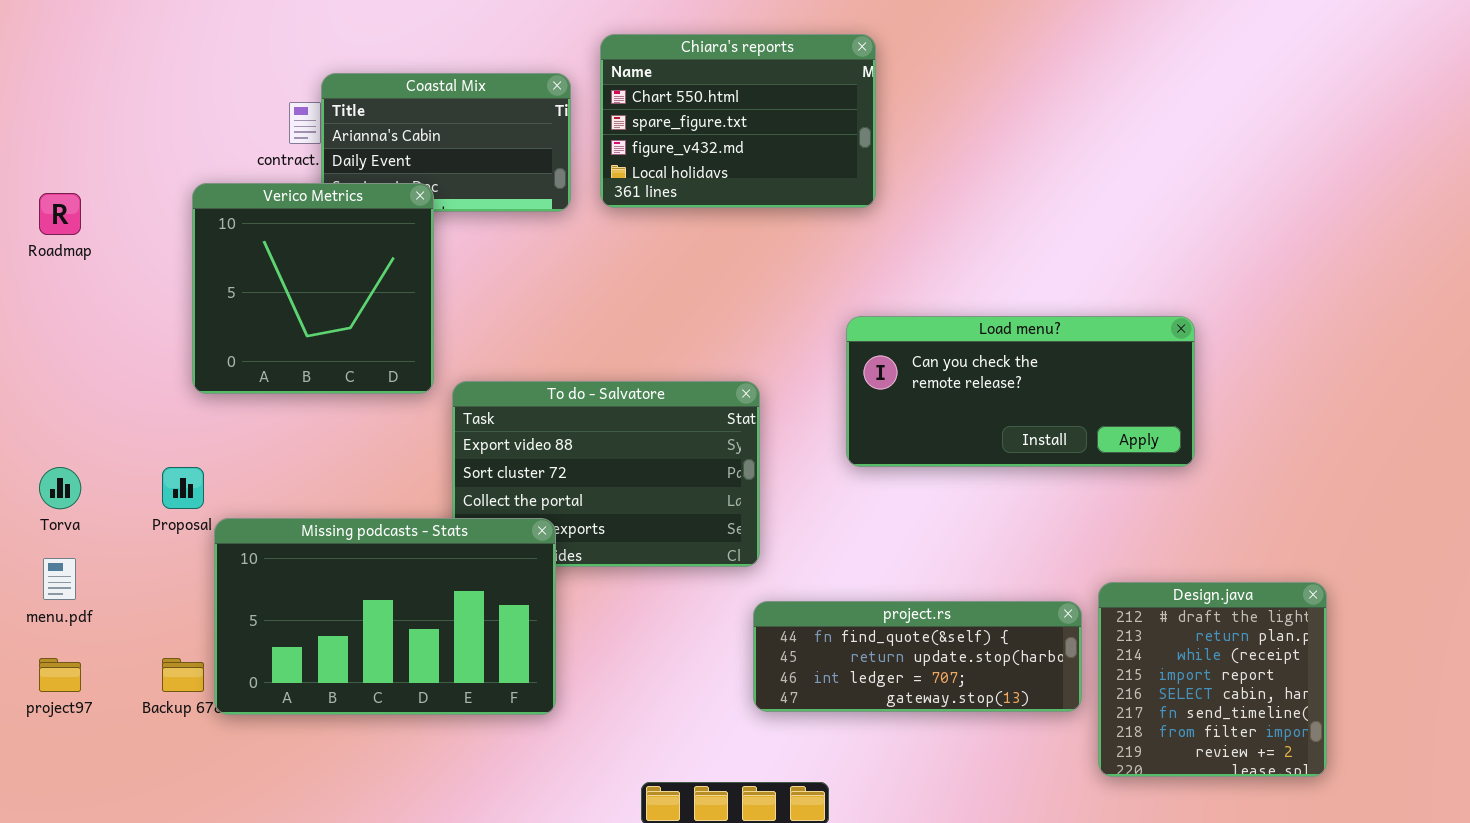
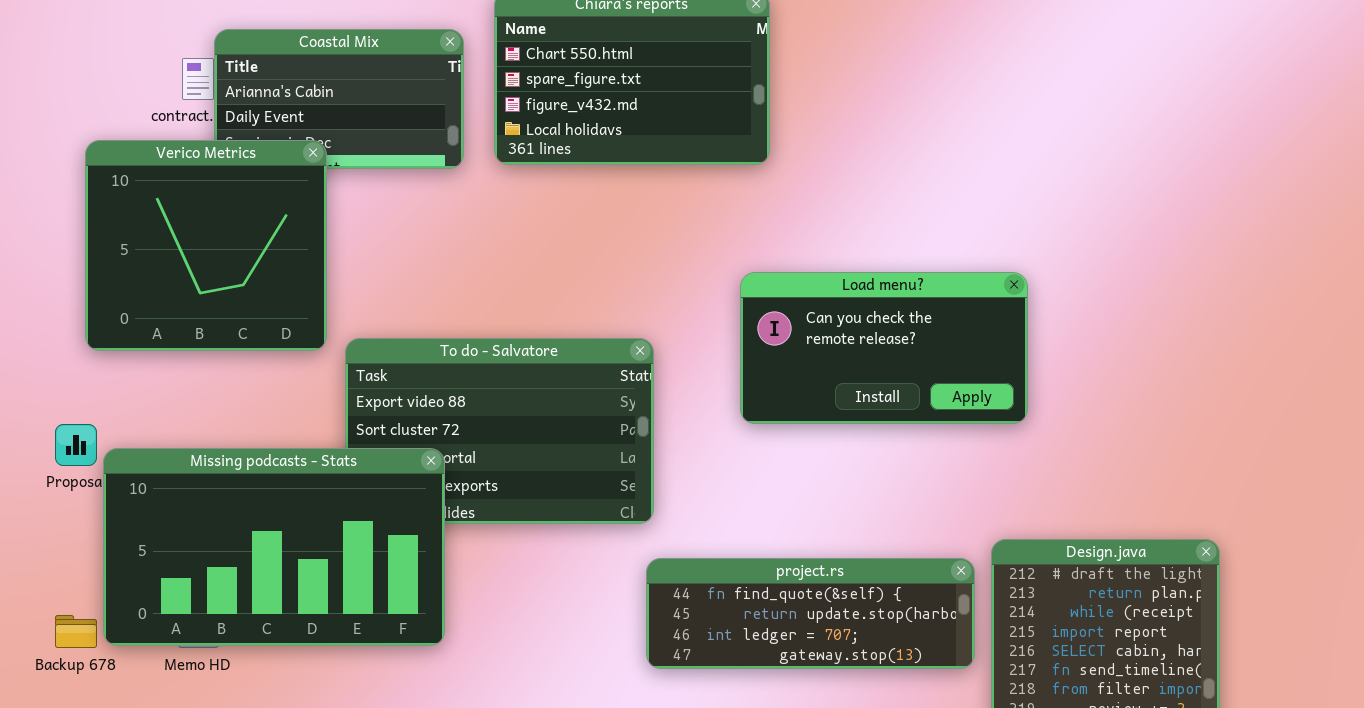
Load menu?: [846,316,1195,467] -> [740,272,1028,424], resized
Missing podcasts - Stats: [214,518,556,715] -> [103,448,445,646], moved

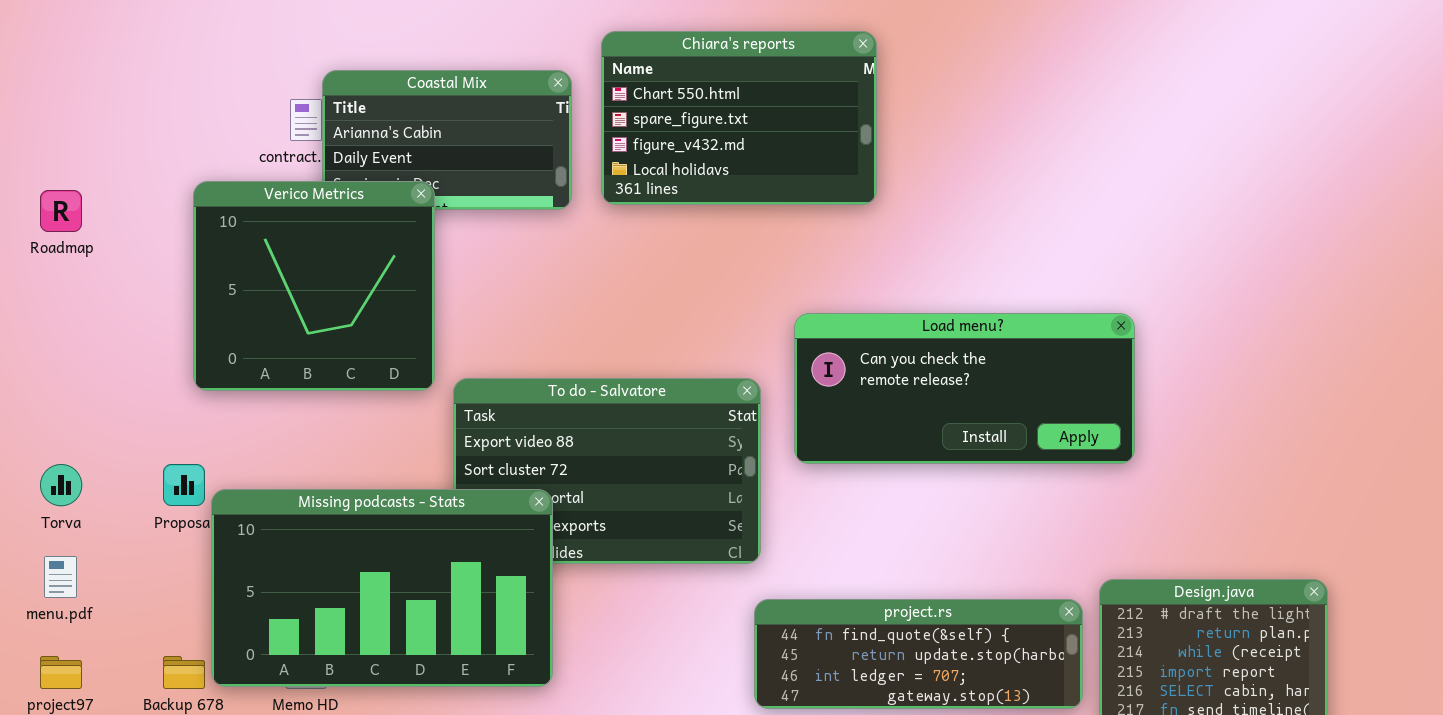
Load menu?: [740,272,1028,424] -> [794,313,1135,464], resized

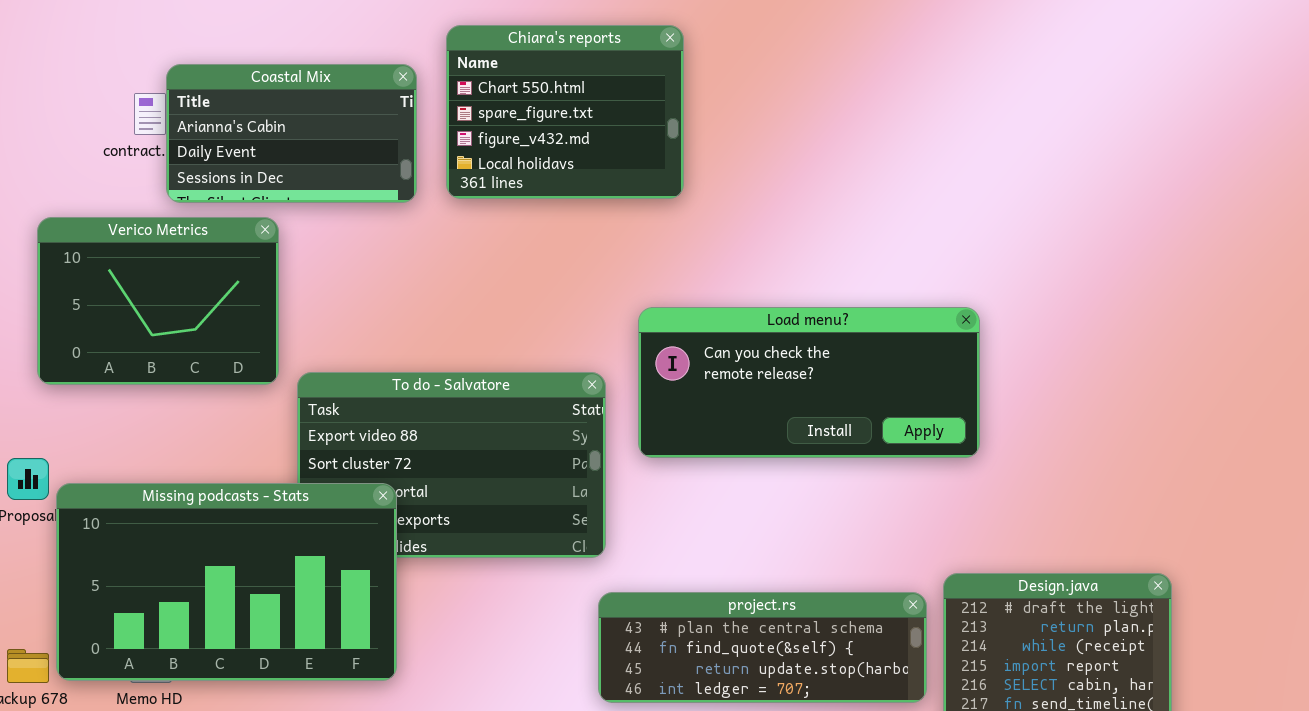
Chiara's reports: [601,31,877,205] -> [446,25,684,199], resized
Verico Metrics: [193,181,435,391] -> [37,217,279,385], resized
project.rs: [754,599,1083,709] -> [598,592,927,703], scrolled up 1 row

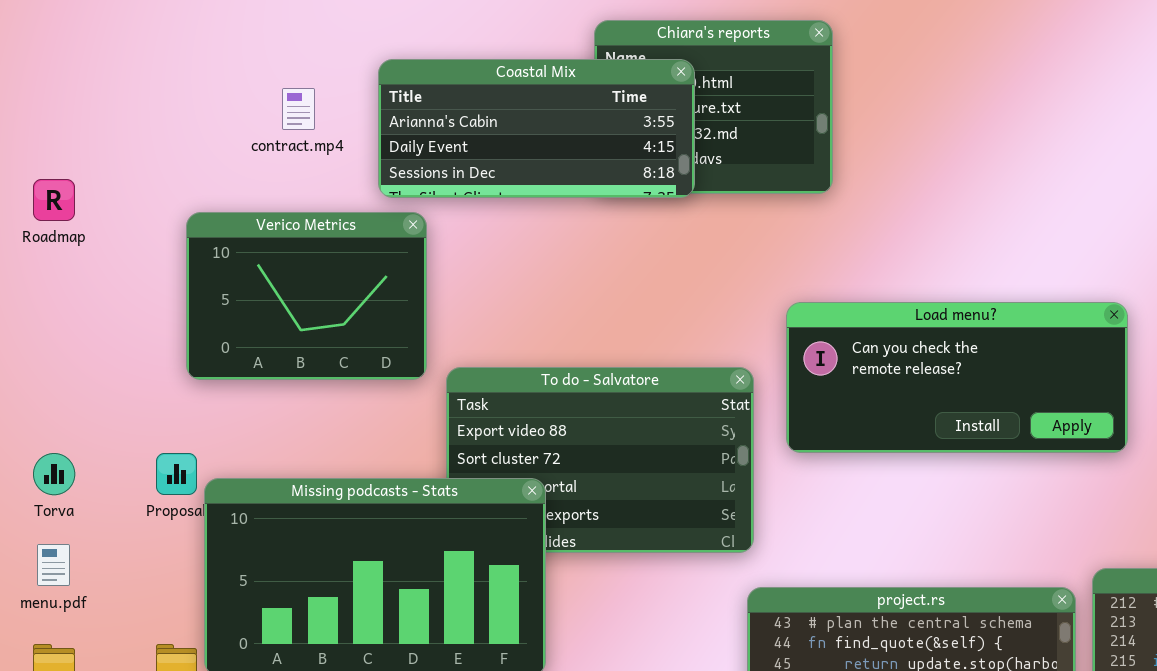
Coastal Mix: [166,64,417,203] -> [378,59,695,198], moved, resized

